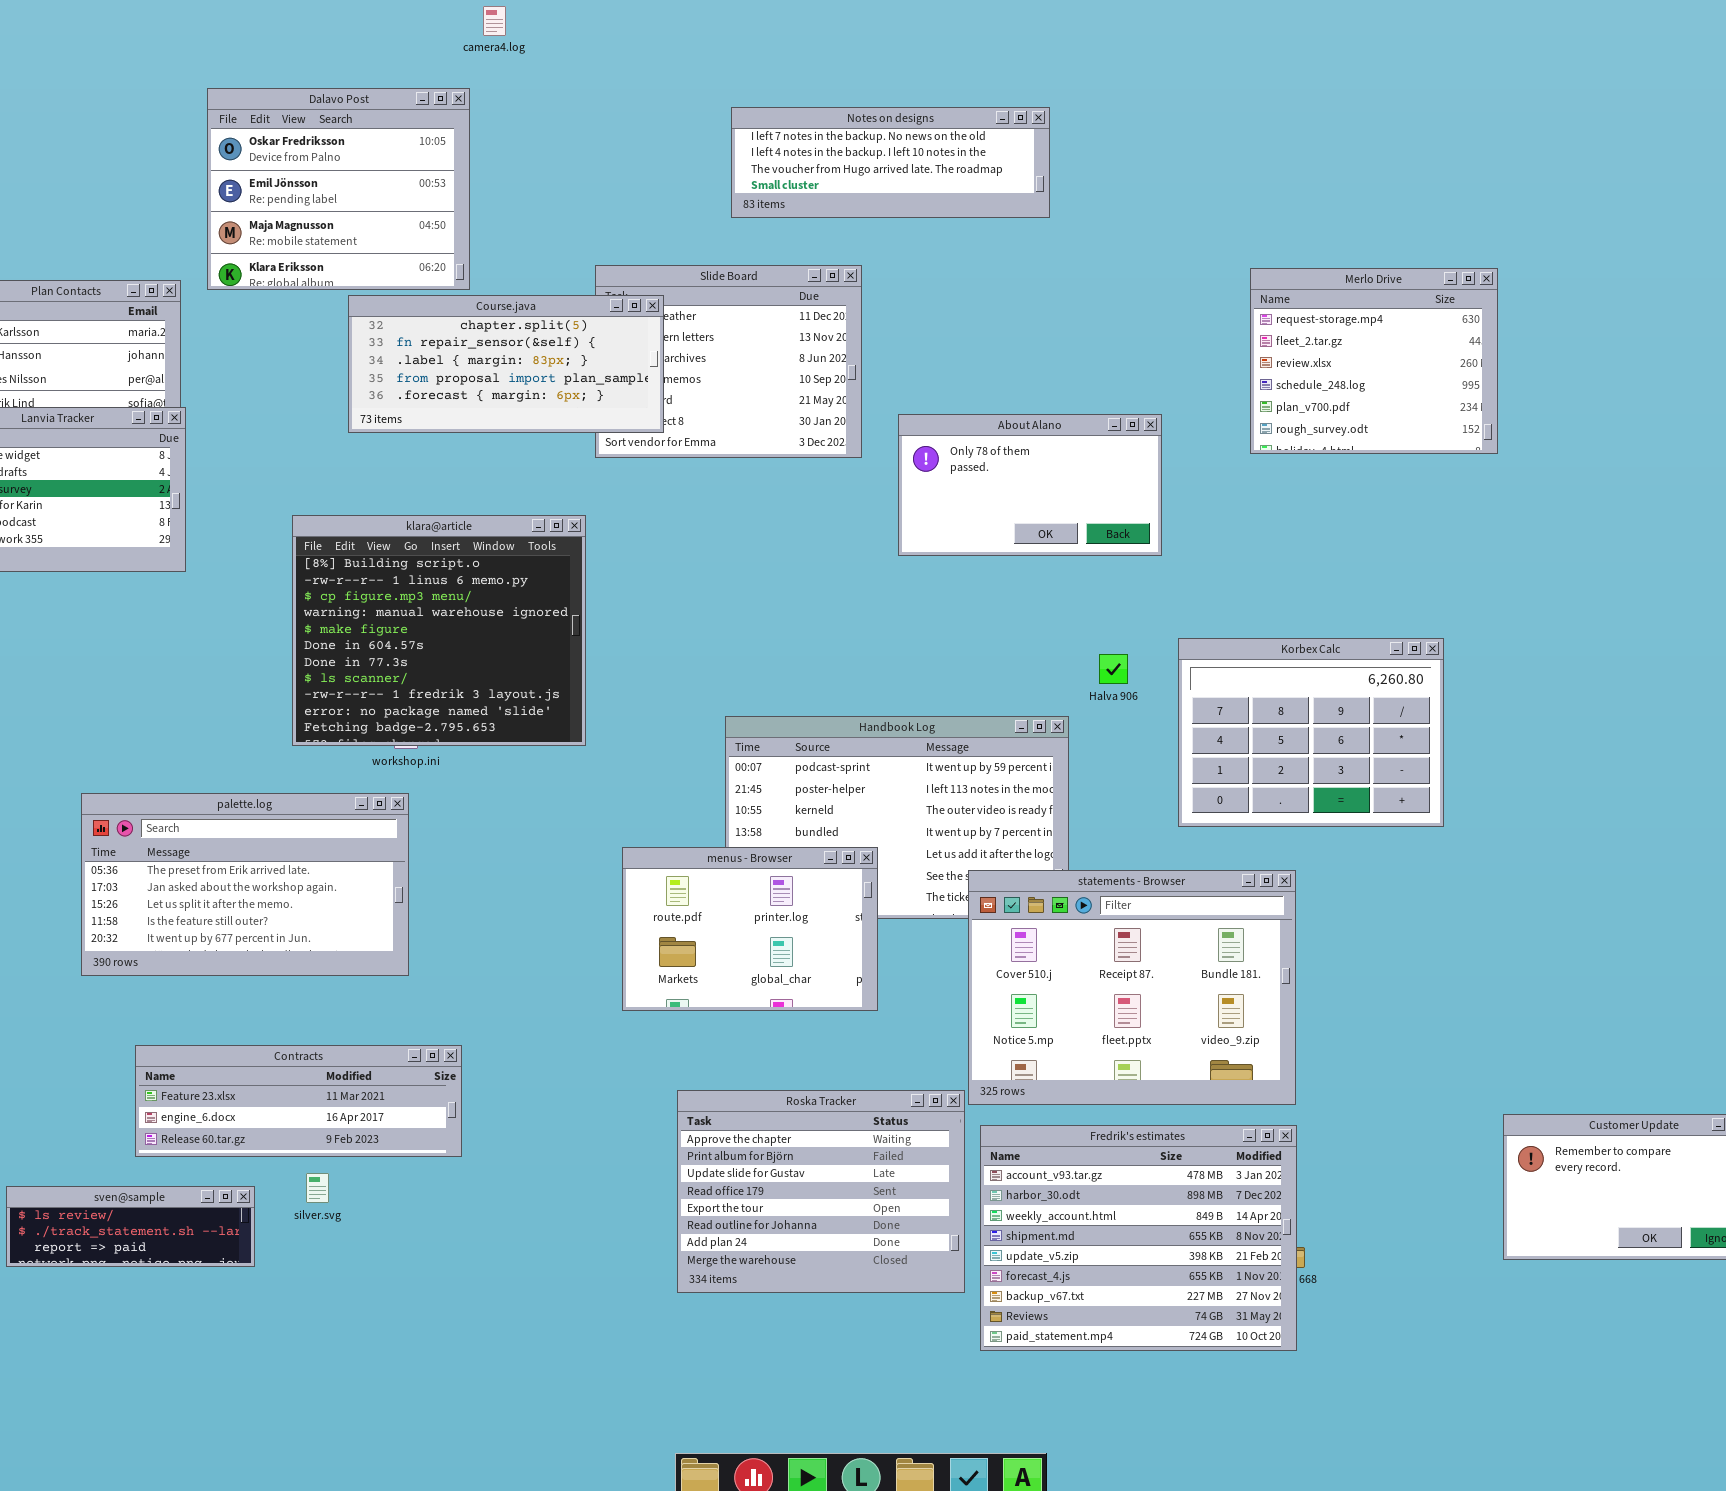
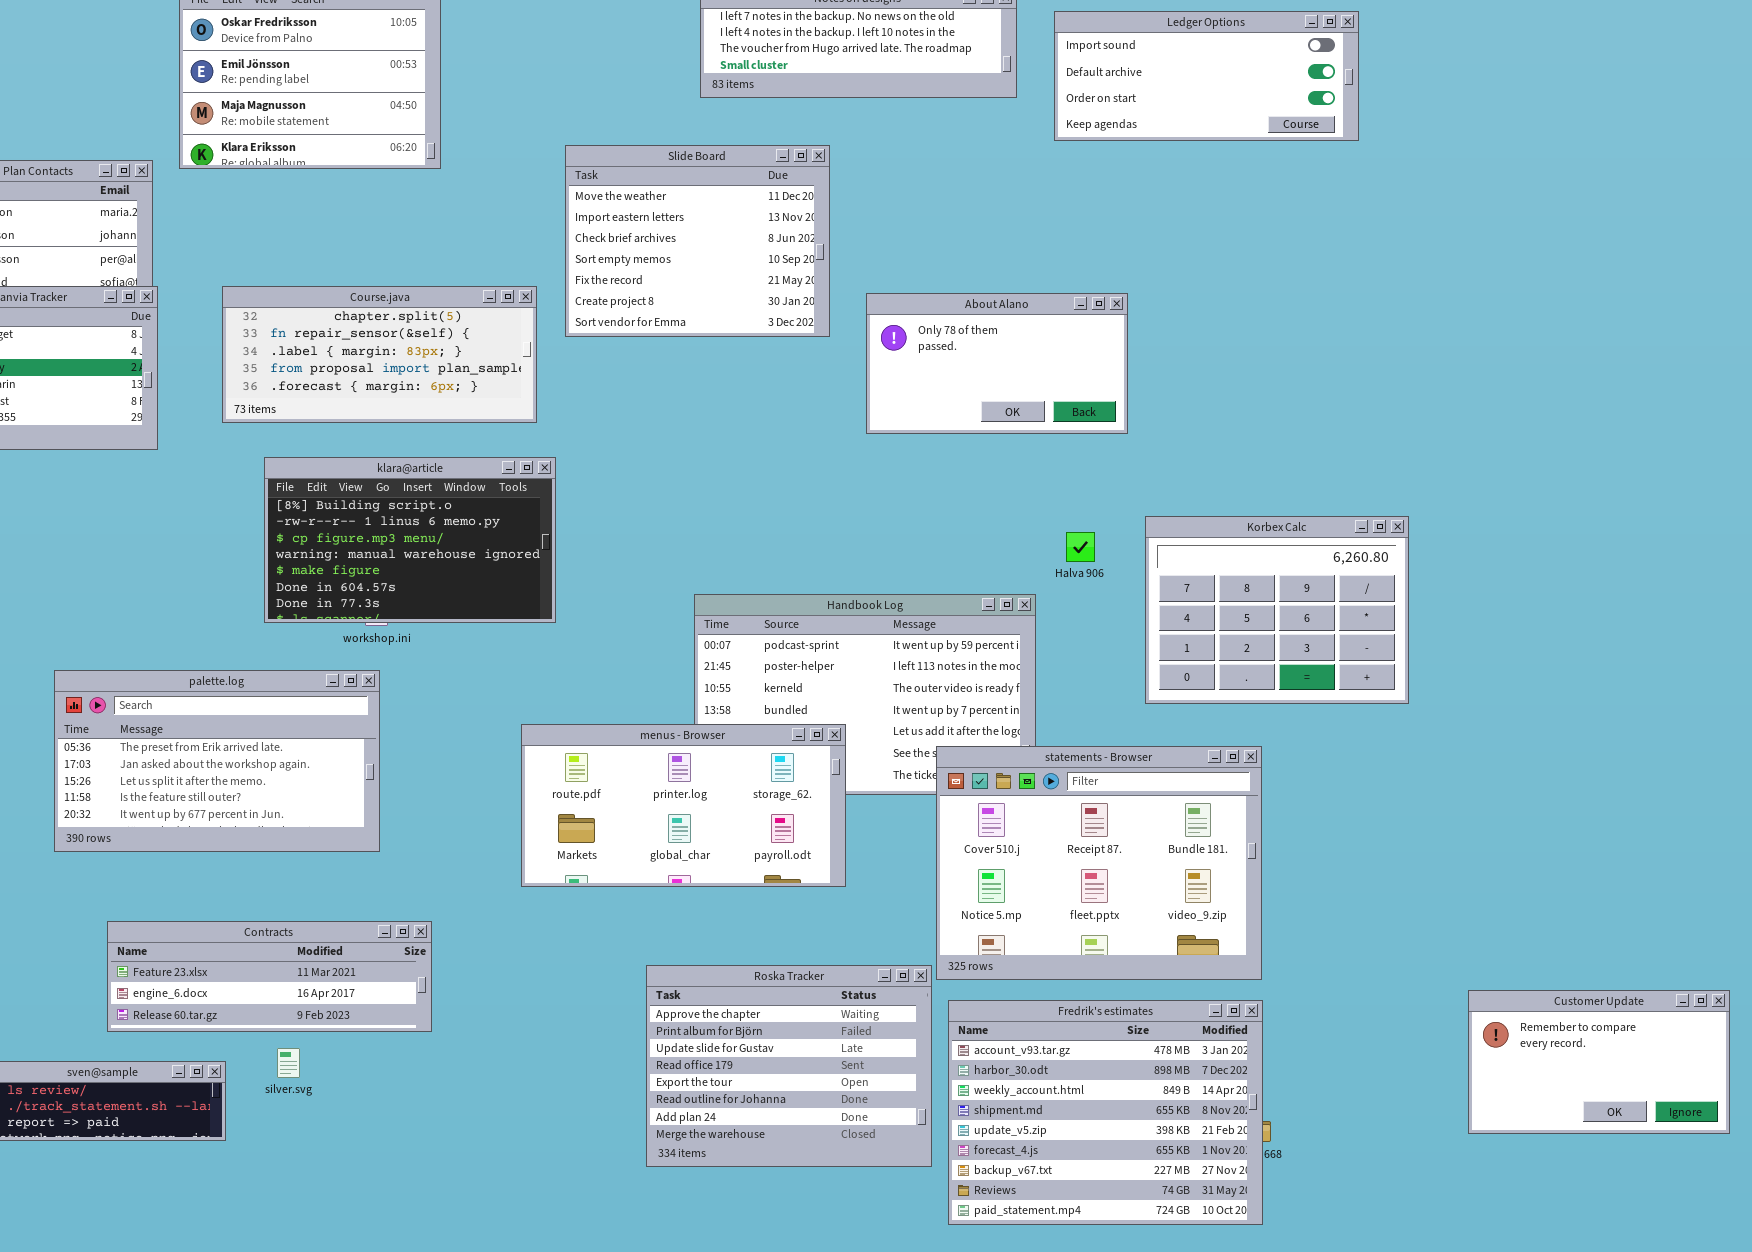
Ledger Options: none -> [1054,11,1359,141], opened
Merlo Drive: [1250,268,1498,454] -> none, closed
Course.java: [348,295,664,433] -> [222,286,537,423], moved
klara@article: [292,515,586,746] -> [264,457,556,623], resized
menus - Browser: [622,847,878,1011] -> [521,724,846,887], resized

